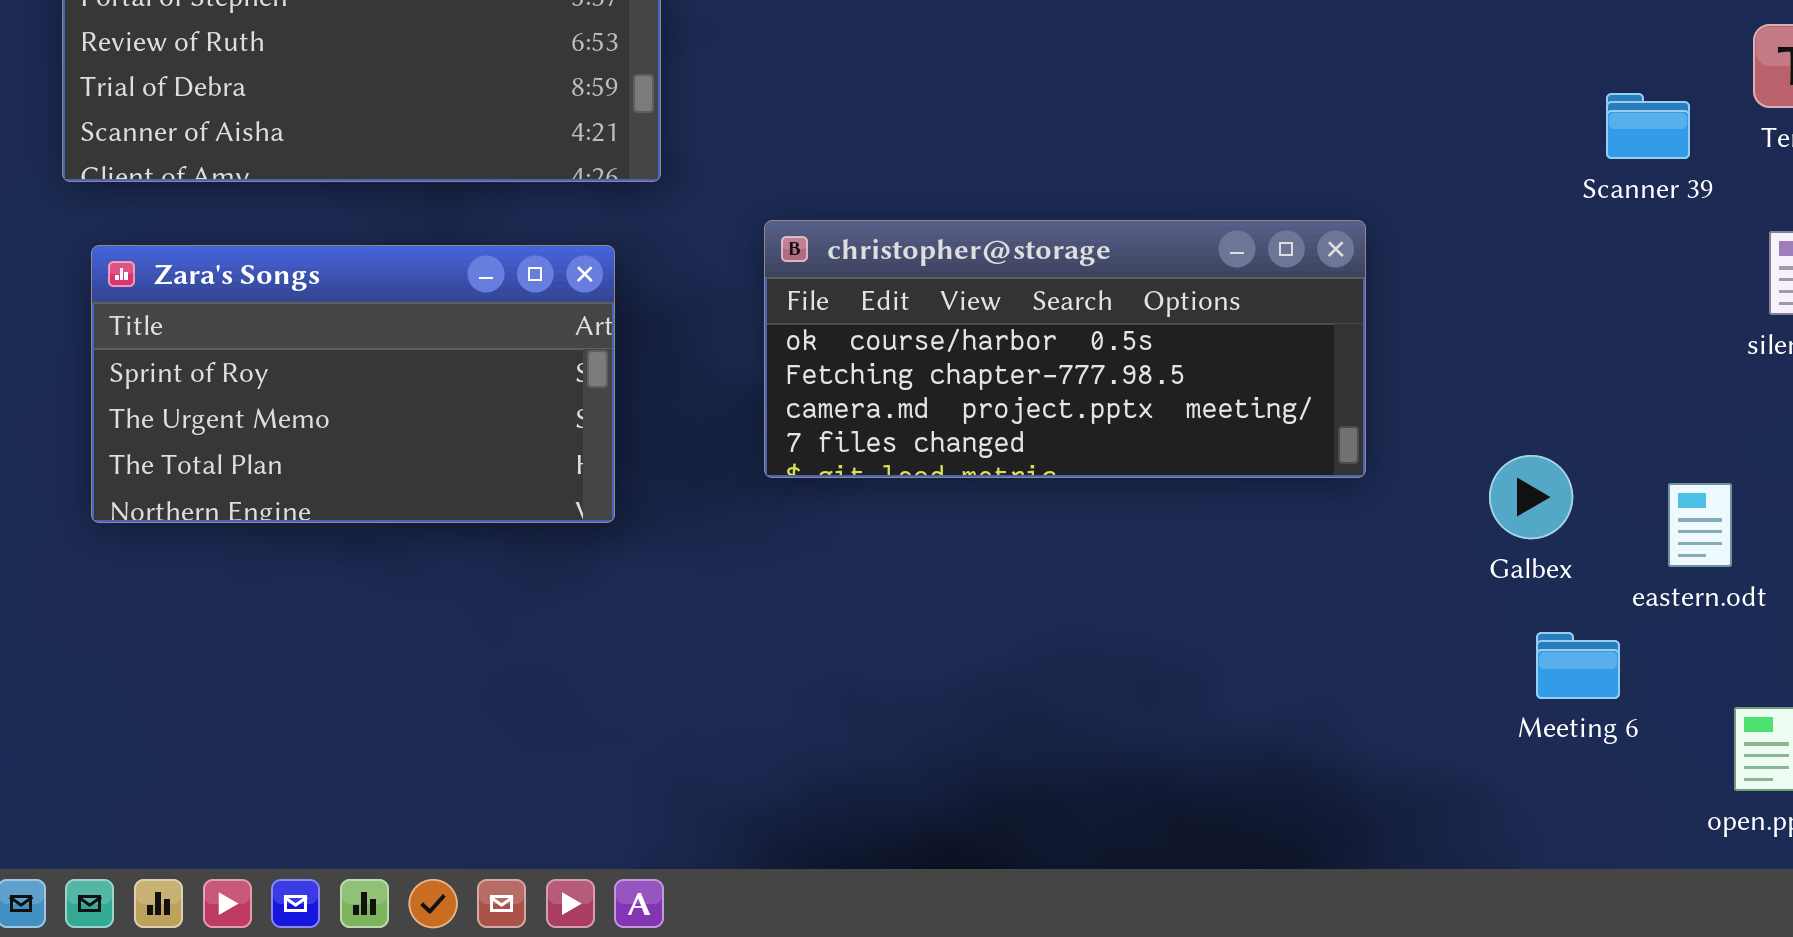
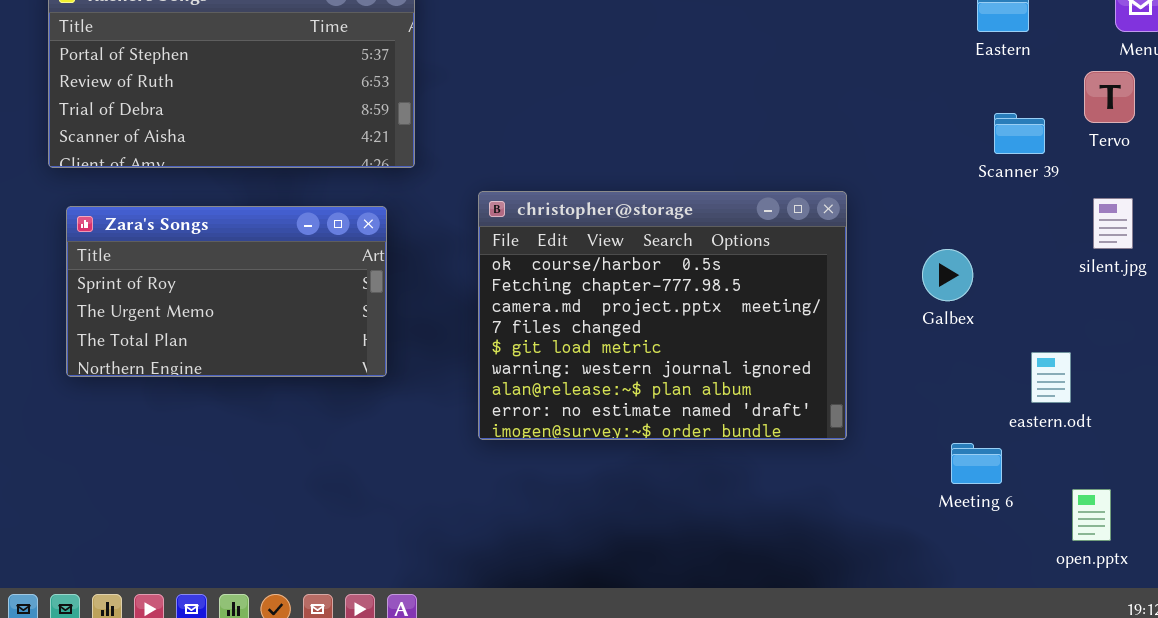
christopher@storage: [764,220,1366,478] -> [478,191,847,440], resized
Galbex: [1489,455,1573,539] -> [922,249,973,301], moved

